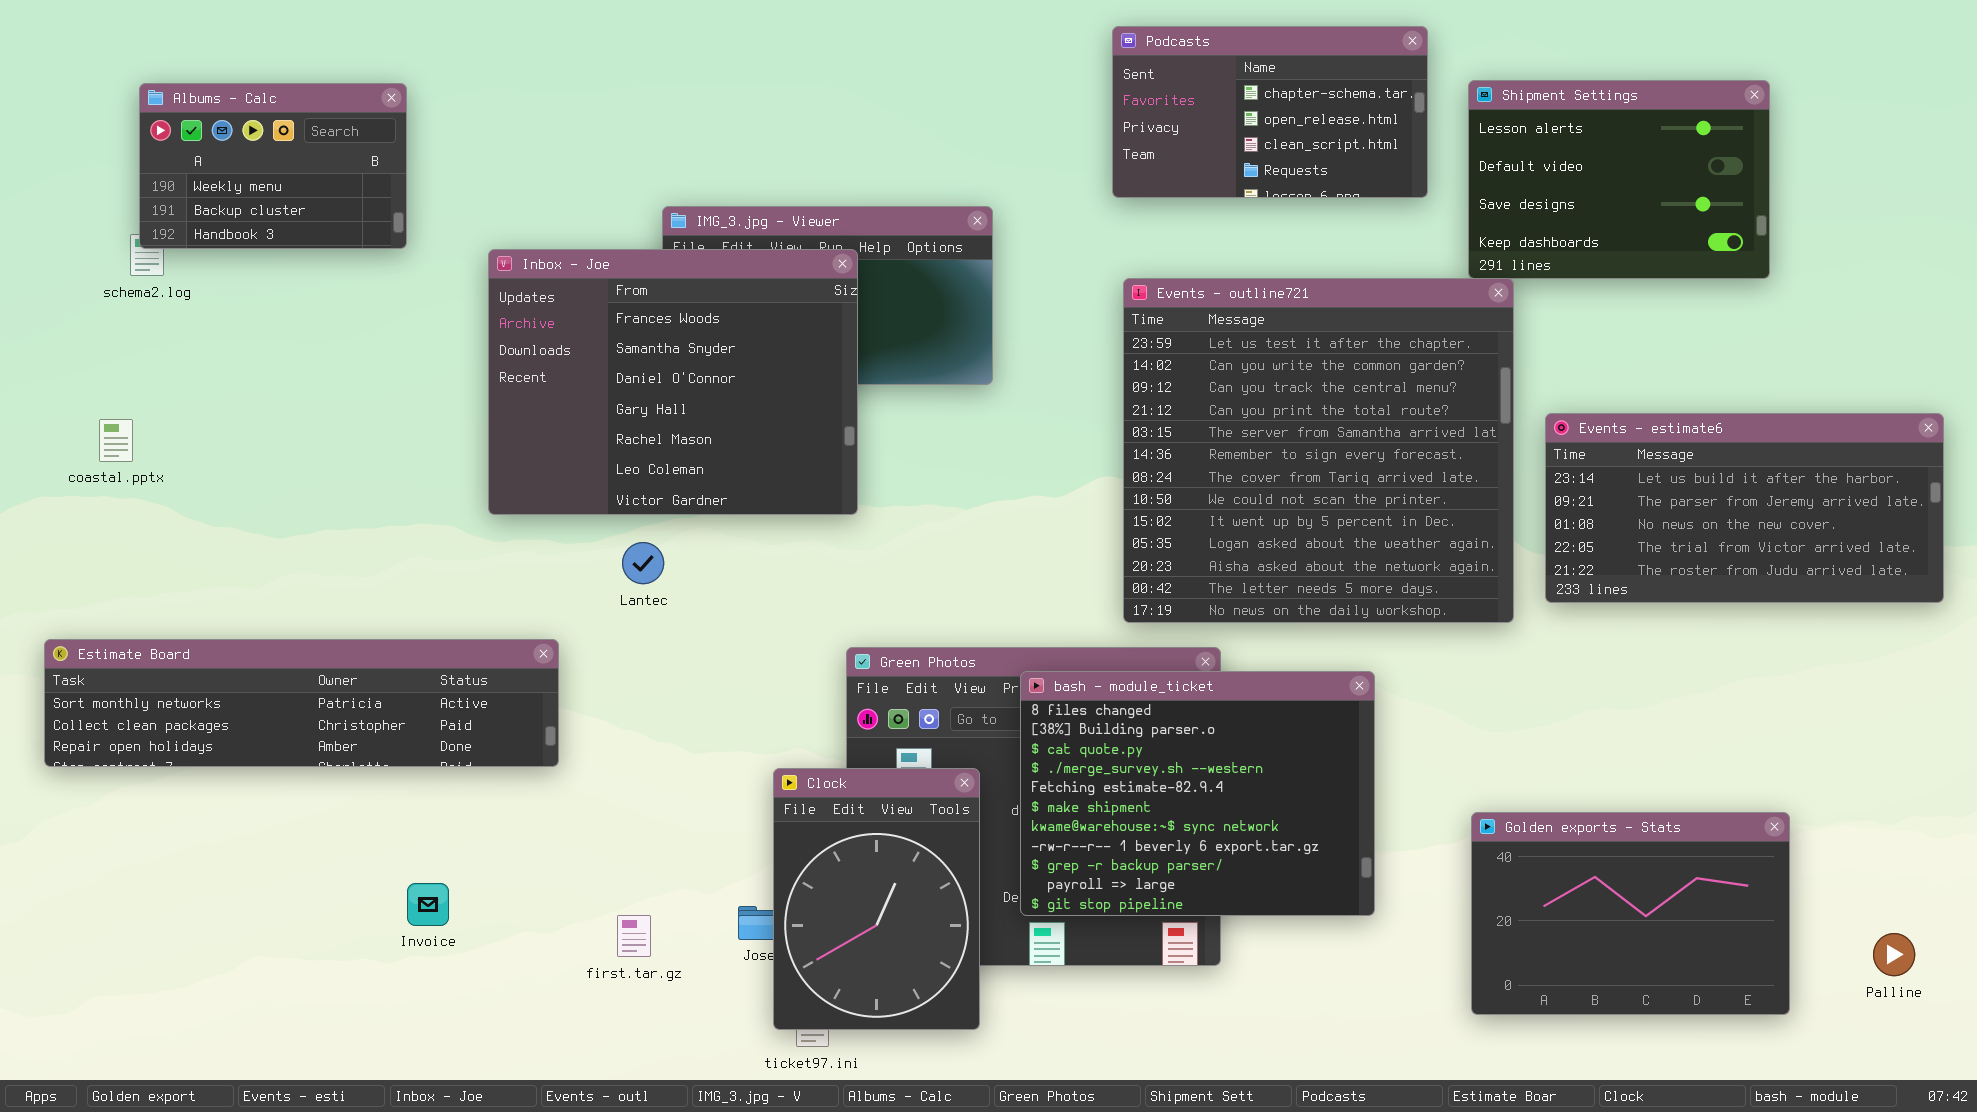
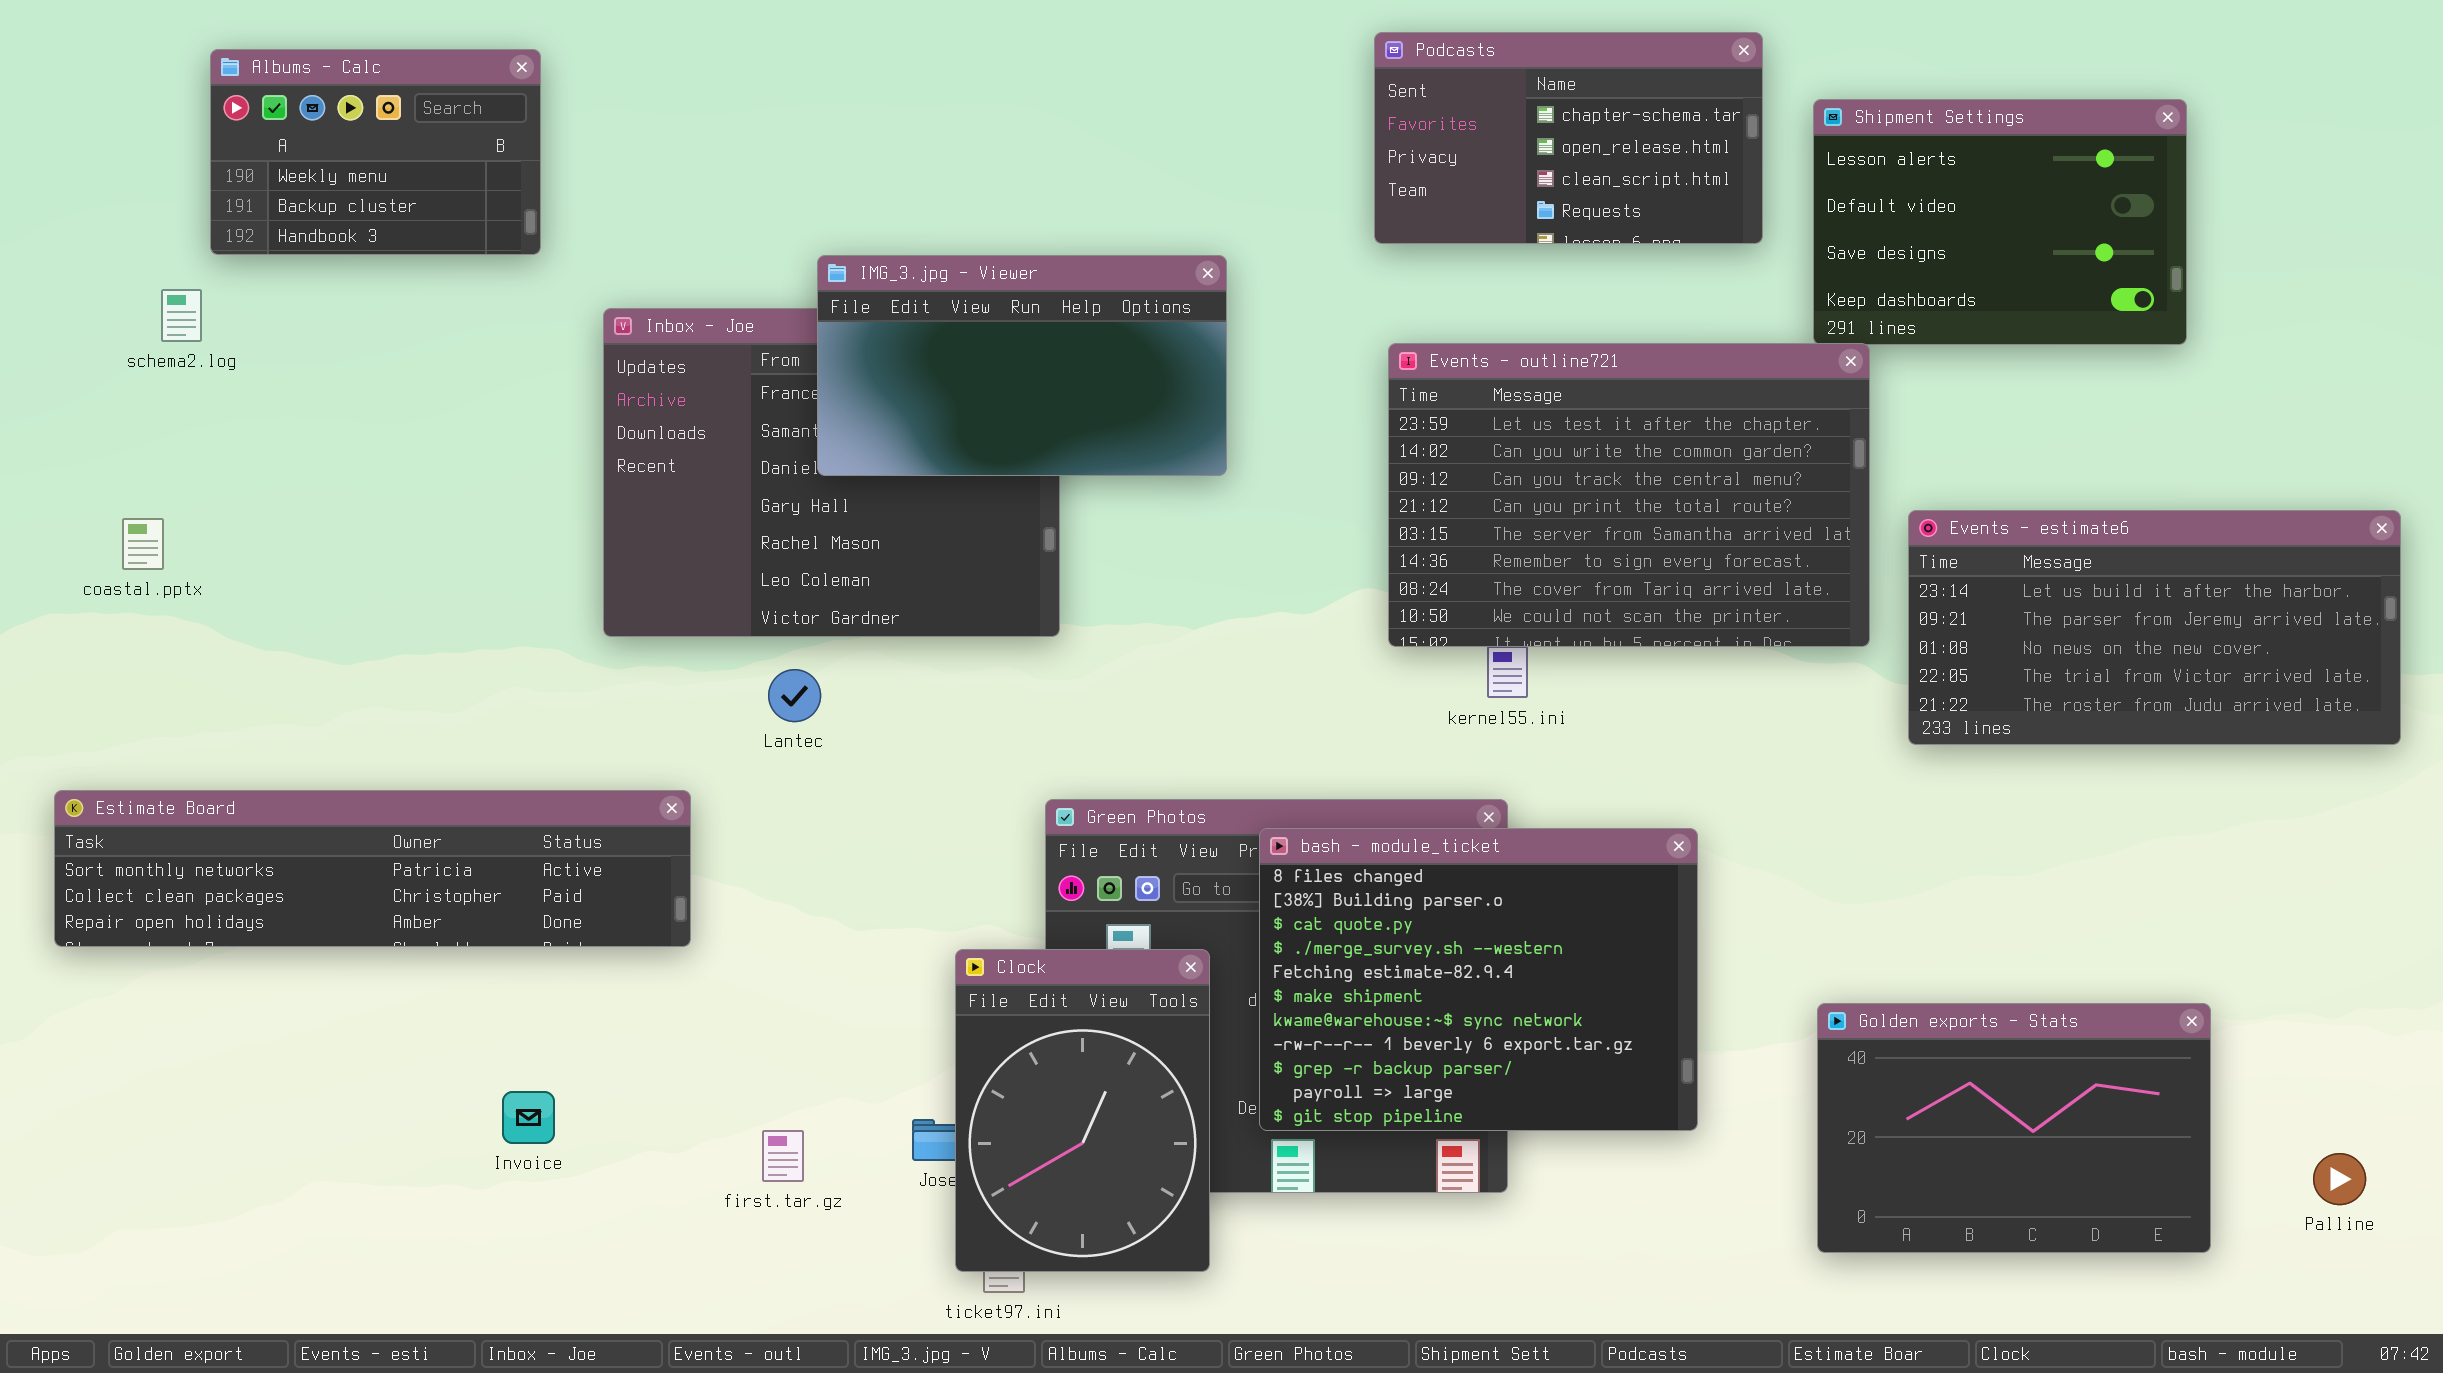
Albums - Calc: [139,83,407,249] -> [210,49,541,255], moved
IMG_3.jpg - Viewer: [662,206,993,385] -> [817,255,1227,476], raised
Events - outline721: [1123,278,1514,623] -> [1388,343,1870,647], resized

